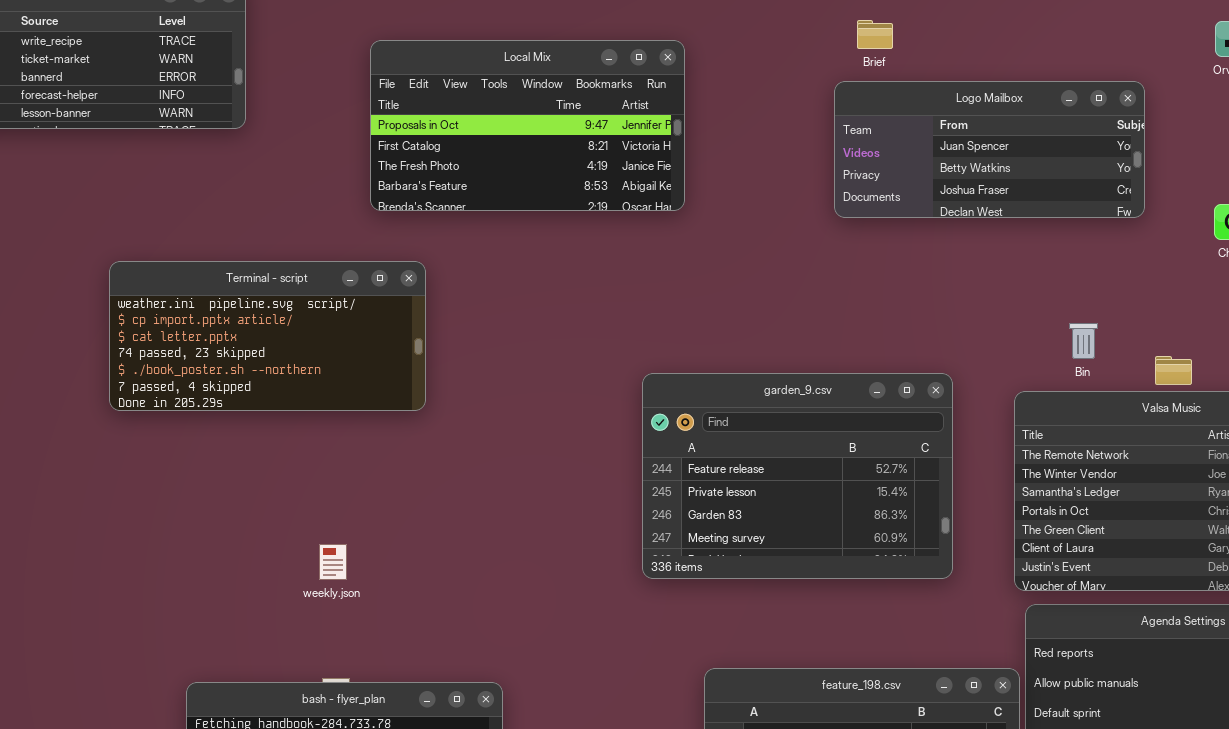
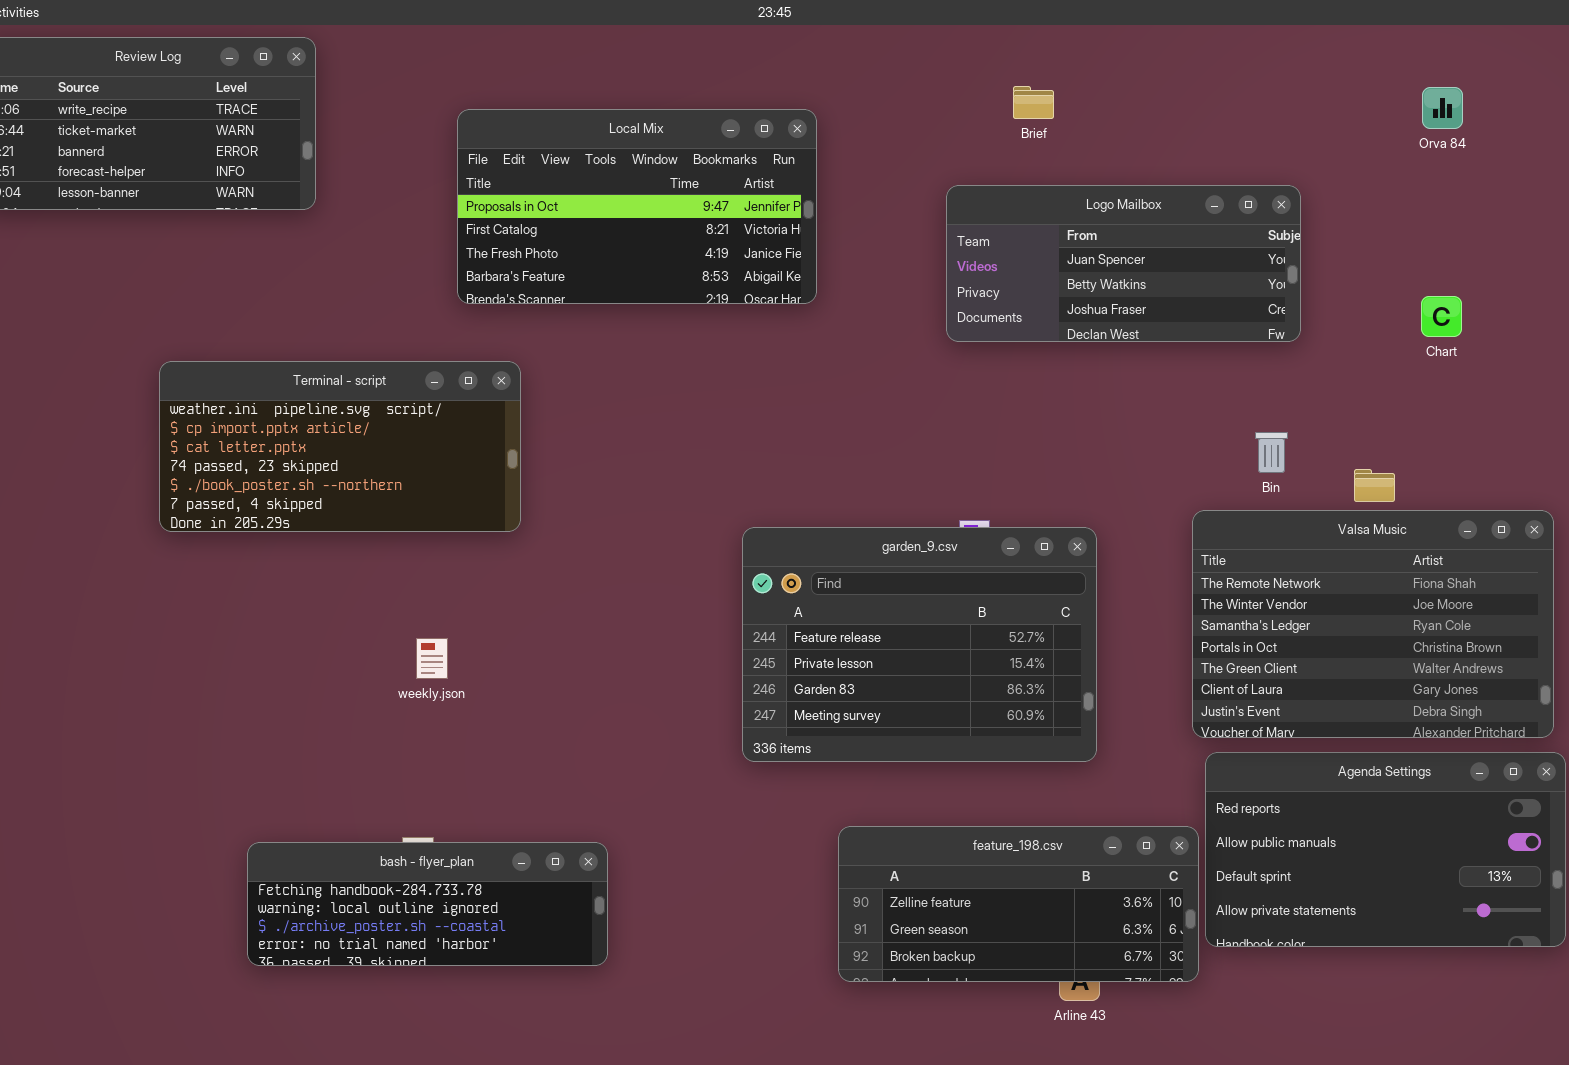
Logo Mailbox: [834,81,1145,218] -> [946,185,1301,342], moved
garden_9.csv: [642,373,953,579] -> [742,527,1097,762], moved
weekly.json: [319,544,347,580] -> [416,638,448,679], moved

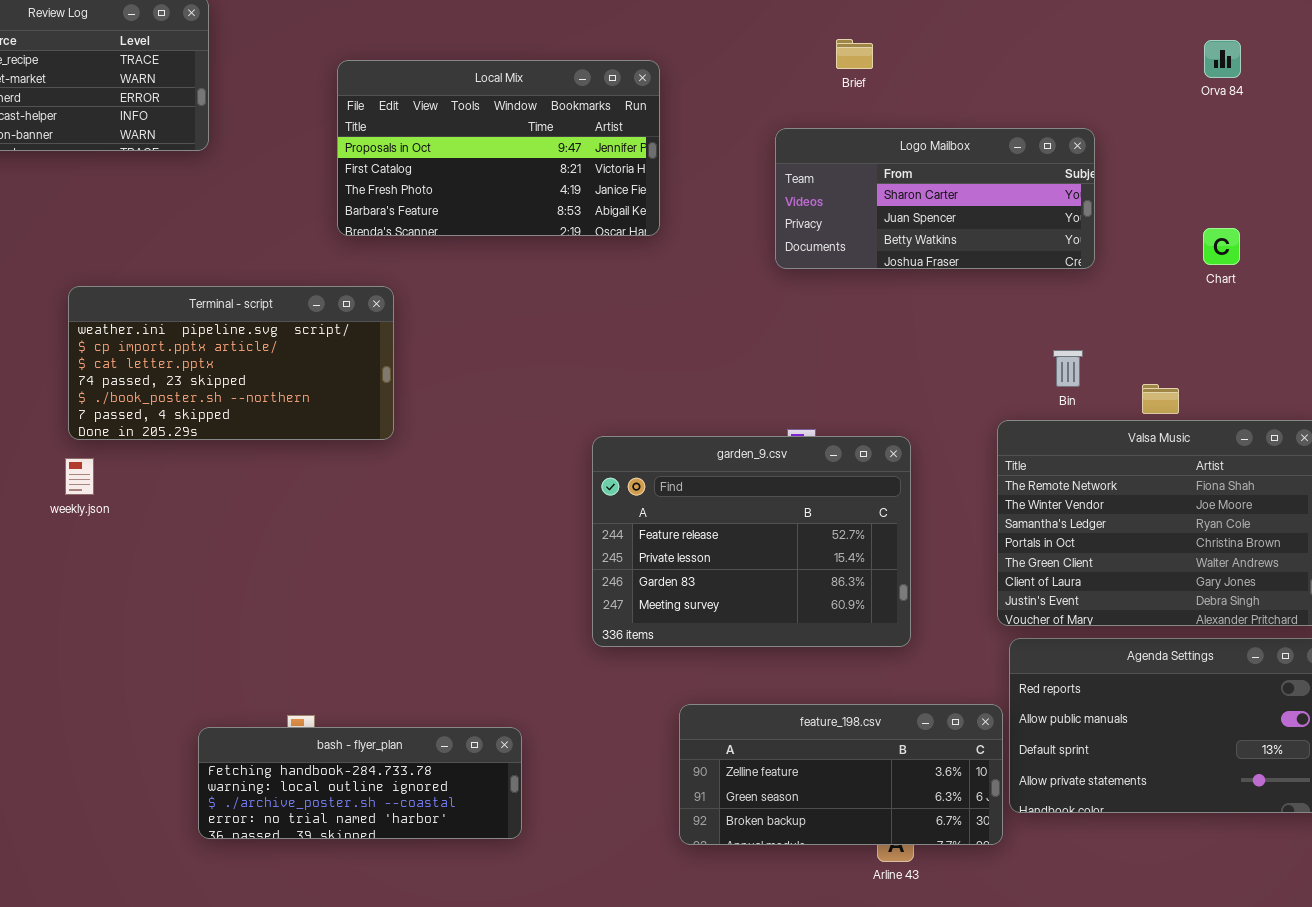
Logo Mailbox: [946,185,1301,342] -> [775,128,1095,269], scrolled up 1 row
weekly.json: [416,638,448,679] -> [65,458,94,495], moved
bash - flyer_plan: [247,842,608,966] -> [198,727,522,839], moved

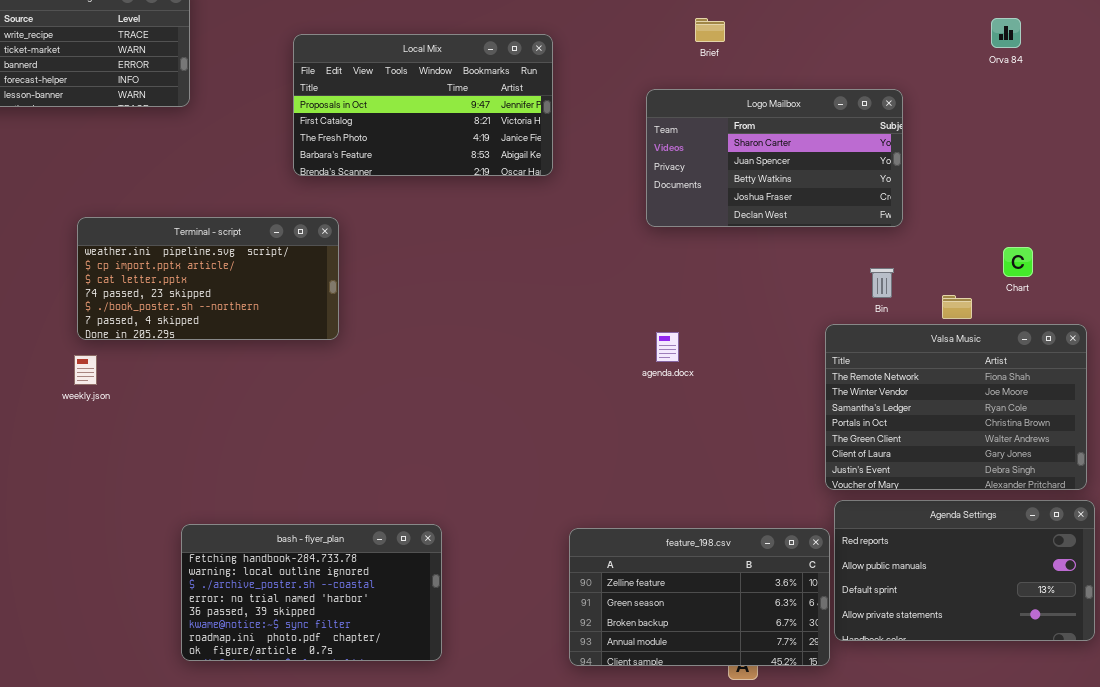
Logo Mailbox: [775,128,1095,269] -> [646,89,903,227], resized
Chart: [1203,228,1240,265] -> [1003,247,1033,277], moved
garden_9.csv: [592,436,911,647] -> none, closed
feature_198.csv: [679,704,1003,845] -> [569,528,830,666], resized
bash - flyer_plan: [198,727,522,839] -> [181,524,442,661], resized

